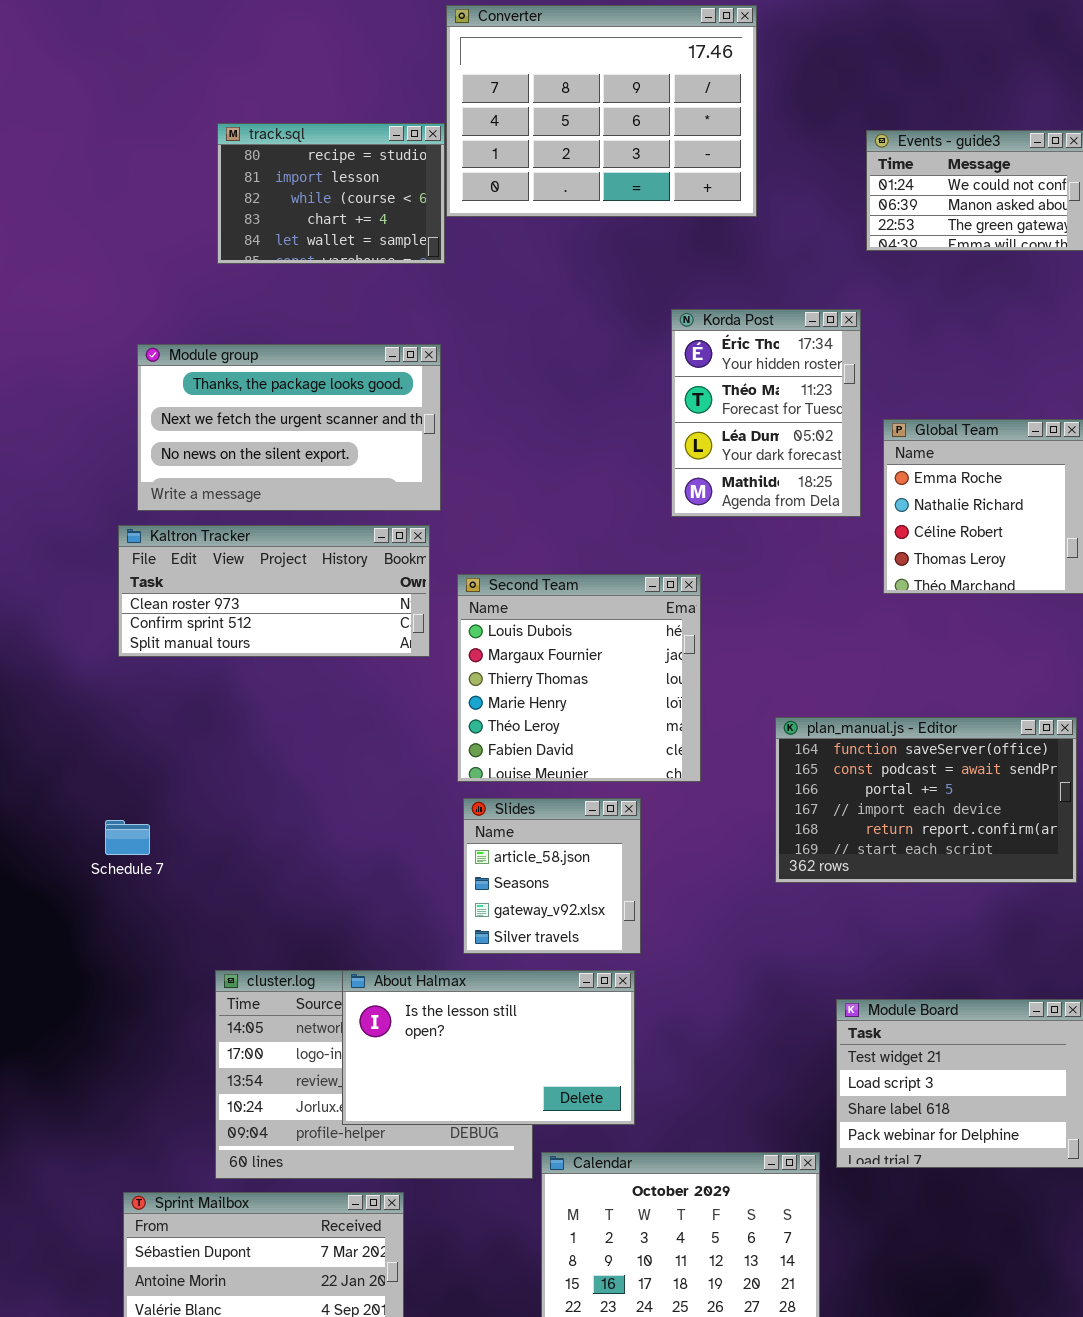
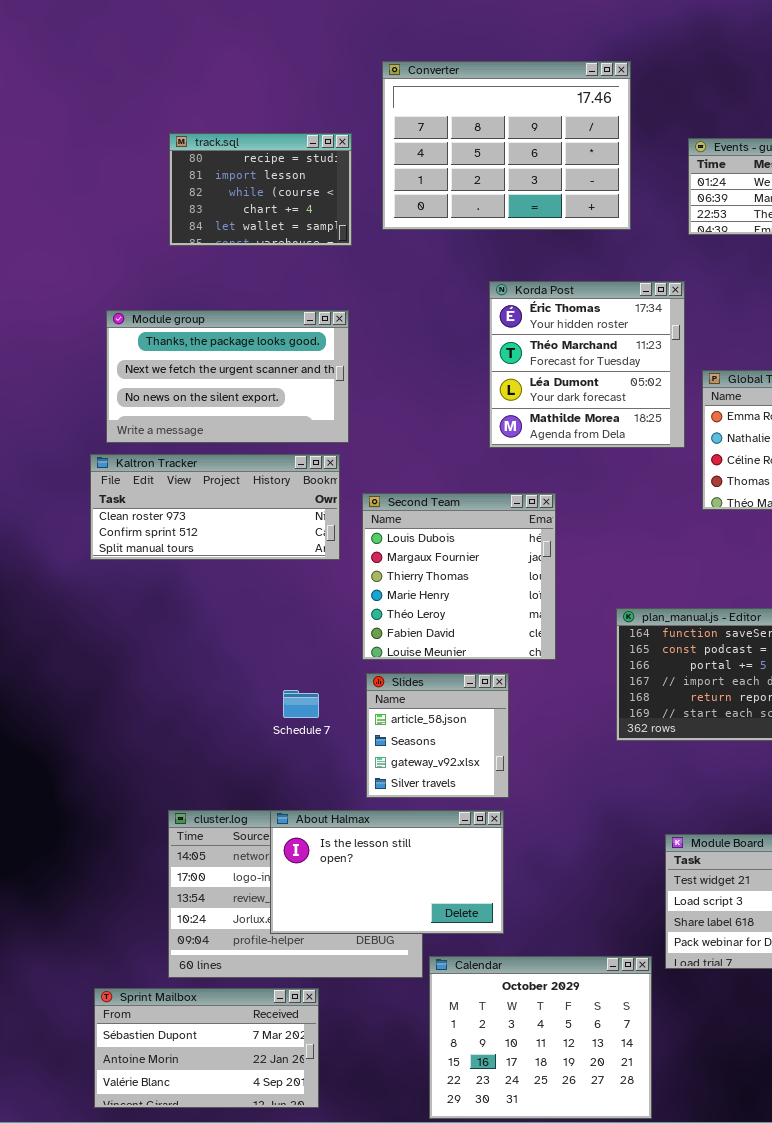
Converter: [446,5,757,217] -> [382,61,631,230], moved
Korda Post: [671,309,861,517] -> [489,281,685,448], resized
Schedule 7: [105,820,150,855] -> [283,690,319,718], moved

